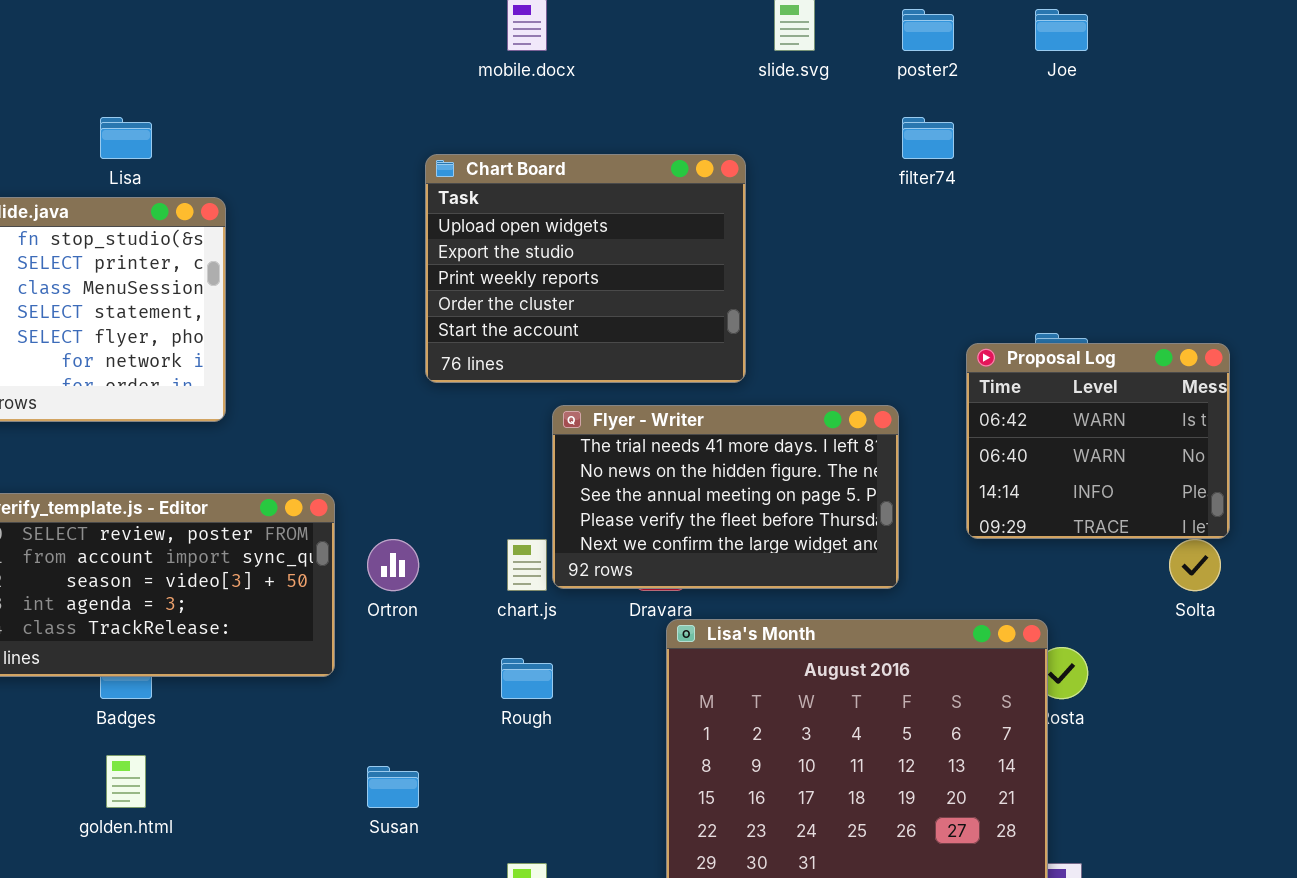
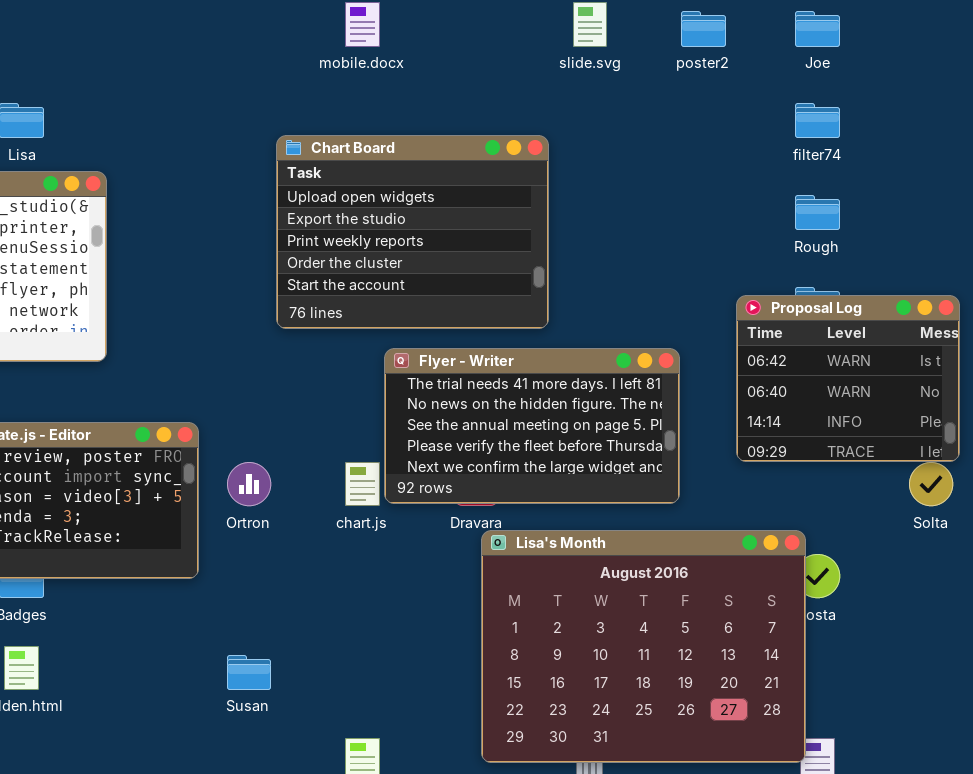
filter74: [902,117,954,159] -> [795,103,840,138], moved
Rough: [501,658,553,699] -> [795,195,840,230], moved

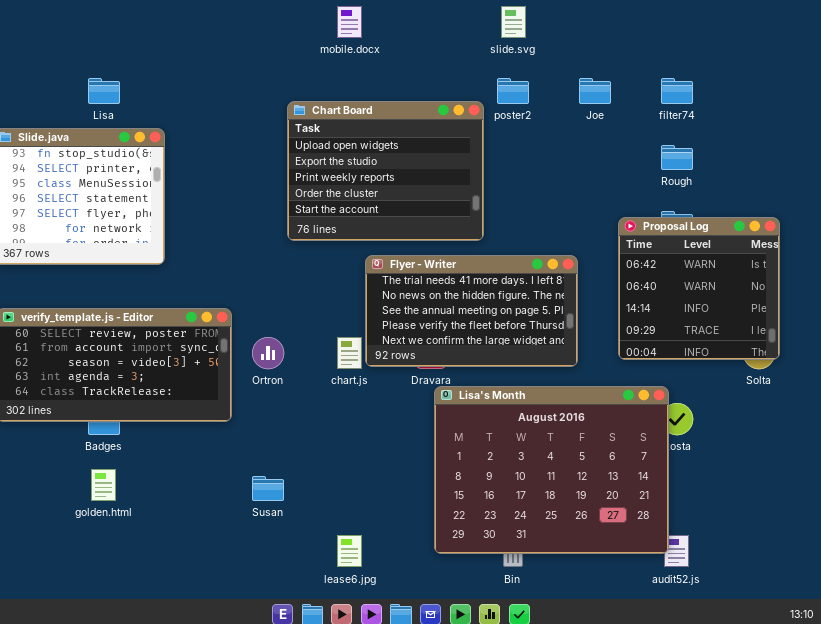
poster2: [681,11,726,47] -> [497,78,529,104], moved
Joe: [795,11,840,47] -> [579,78,611,104], moved
Proposal Log: [736,295,960,462] -> [618,217,780,360], resized

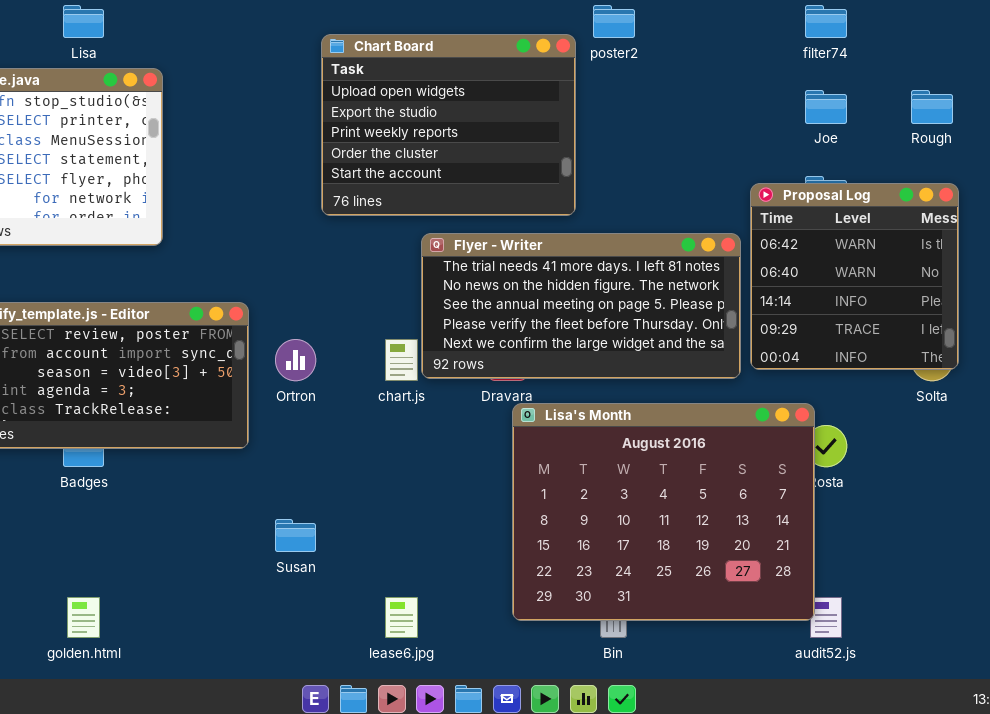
Joe: [579,78,611,104] -> [805,90,847,124], moved
Rough: [661,145,693,170] -> [911,90,953,124], moved
Flyer - Writer: [365,255,578,367] -> [421,233,741,379], resized
golden.html: [91,469,116,501] -> [67,597,100,638], moved

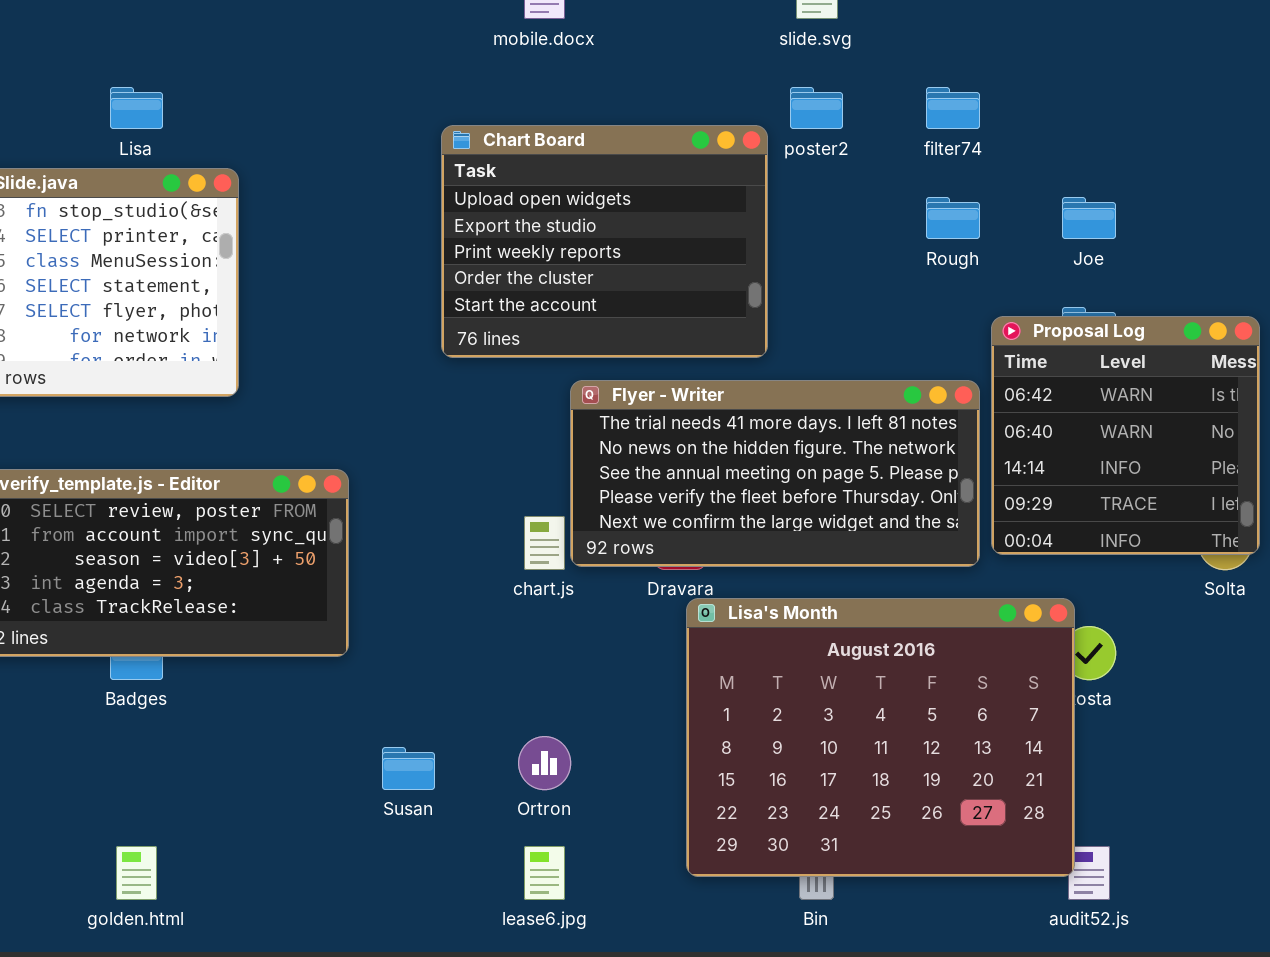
filter74: [805,5,847,38] -> [926,87,980,129], moved
Rough: [911,90,953,124] -> [926,197,980,239], moved
Ortron: [275,339,316,381] -> [518,736,571,790], moved

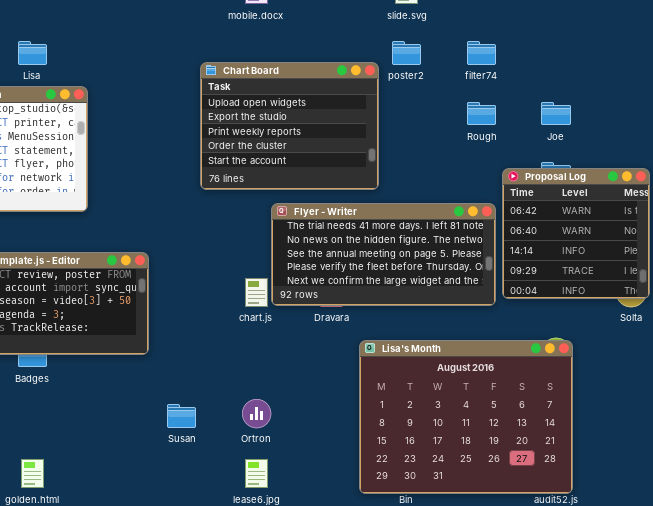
Lisa's Month: [686,598,1075,877] -> [359,340,573,494], moved

